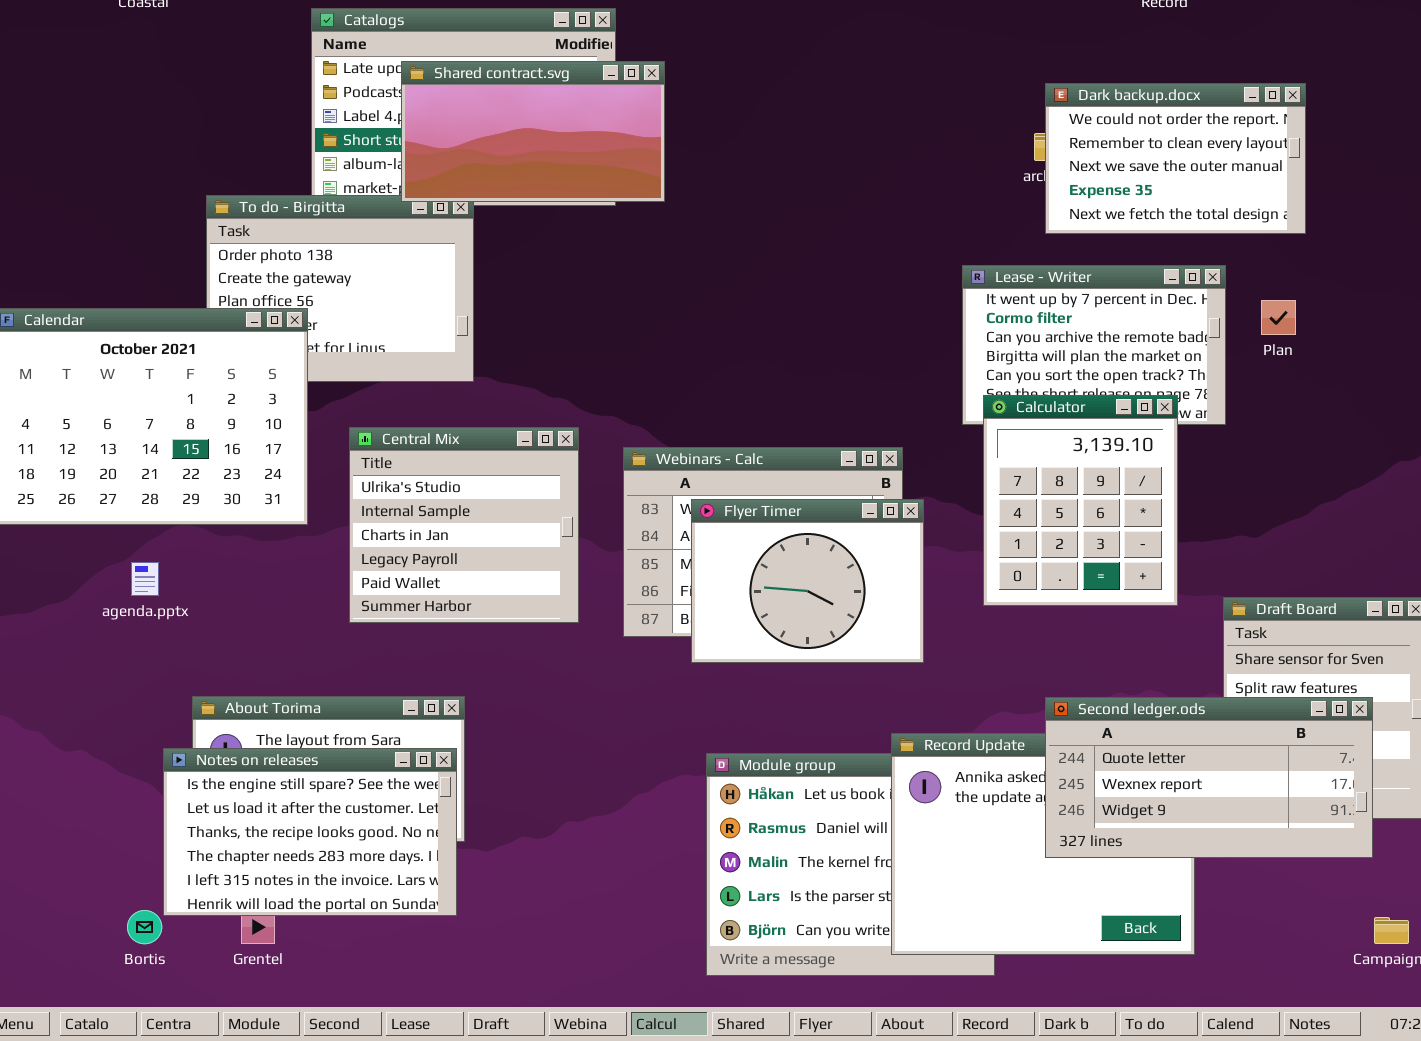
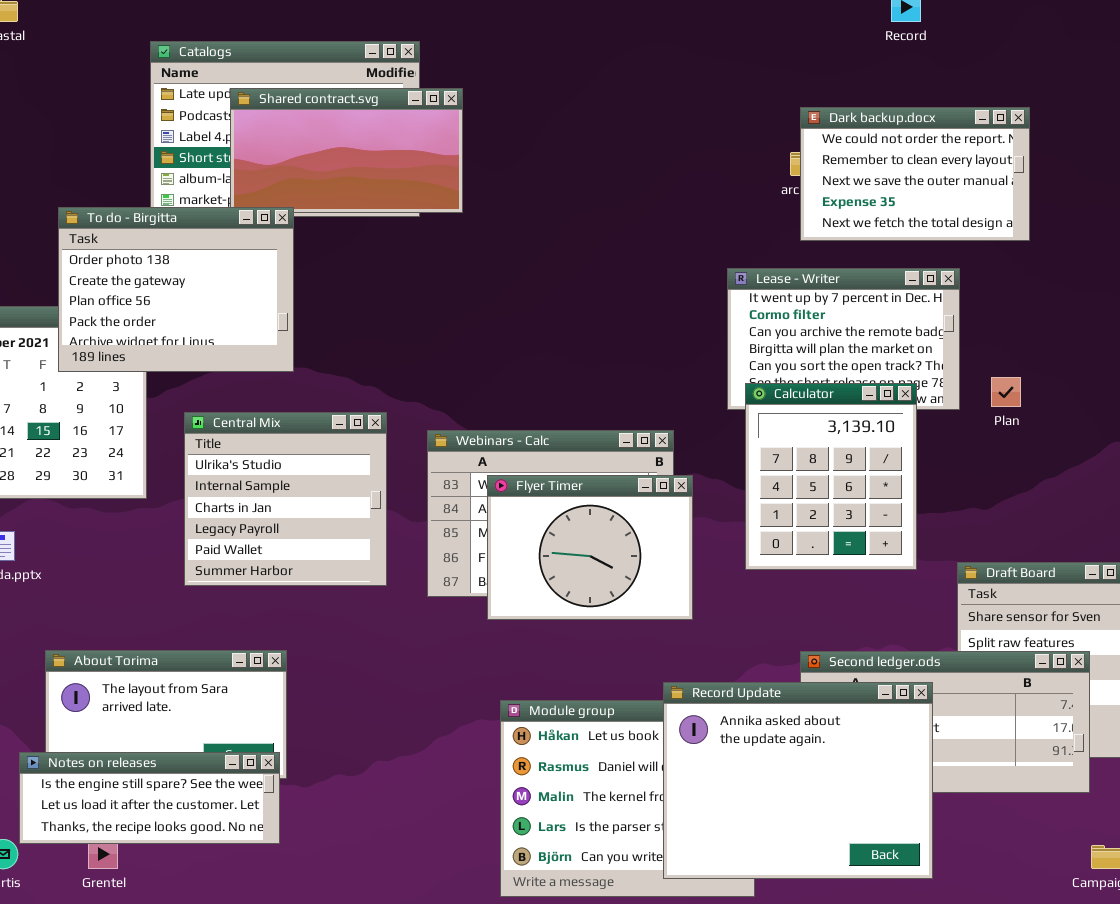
To do - Birgitta: [206,195,474,382] -> [58,207,294,372], raised
Plan: [1261,300,1296,335] -> [991,377,1021,407], moved
Record Update: [891,733,1195,955] -> [663,682,933,879], raised
Notes on releases: [163,748,457,916] -> [19,752,280,844], resized

